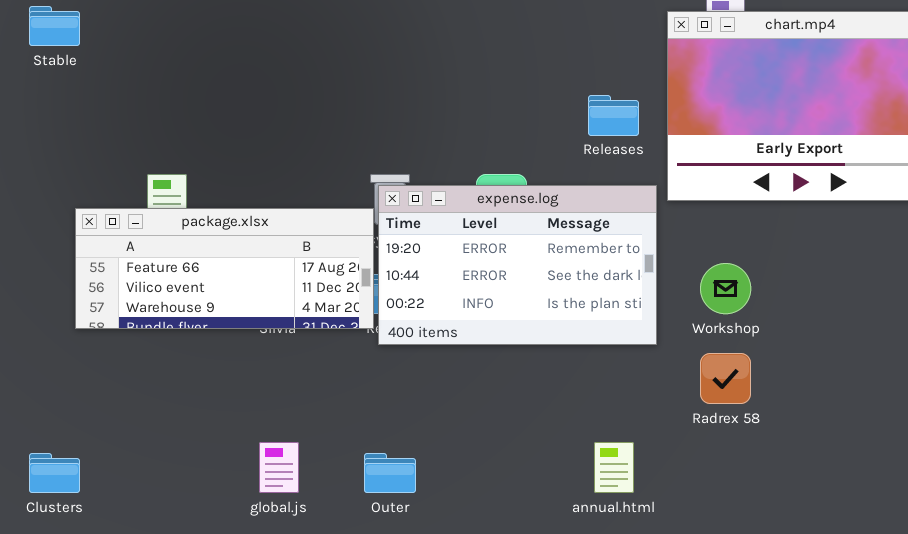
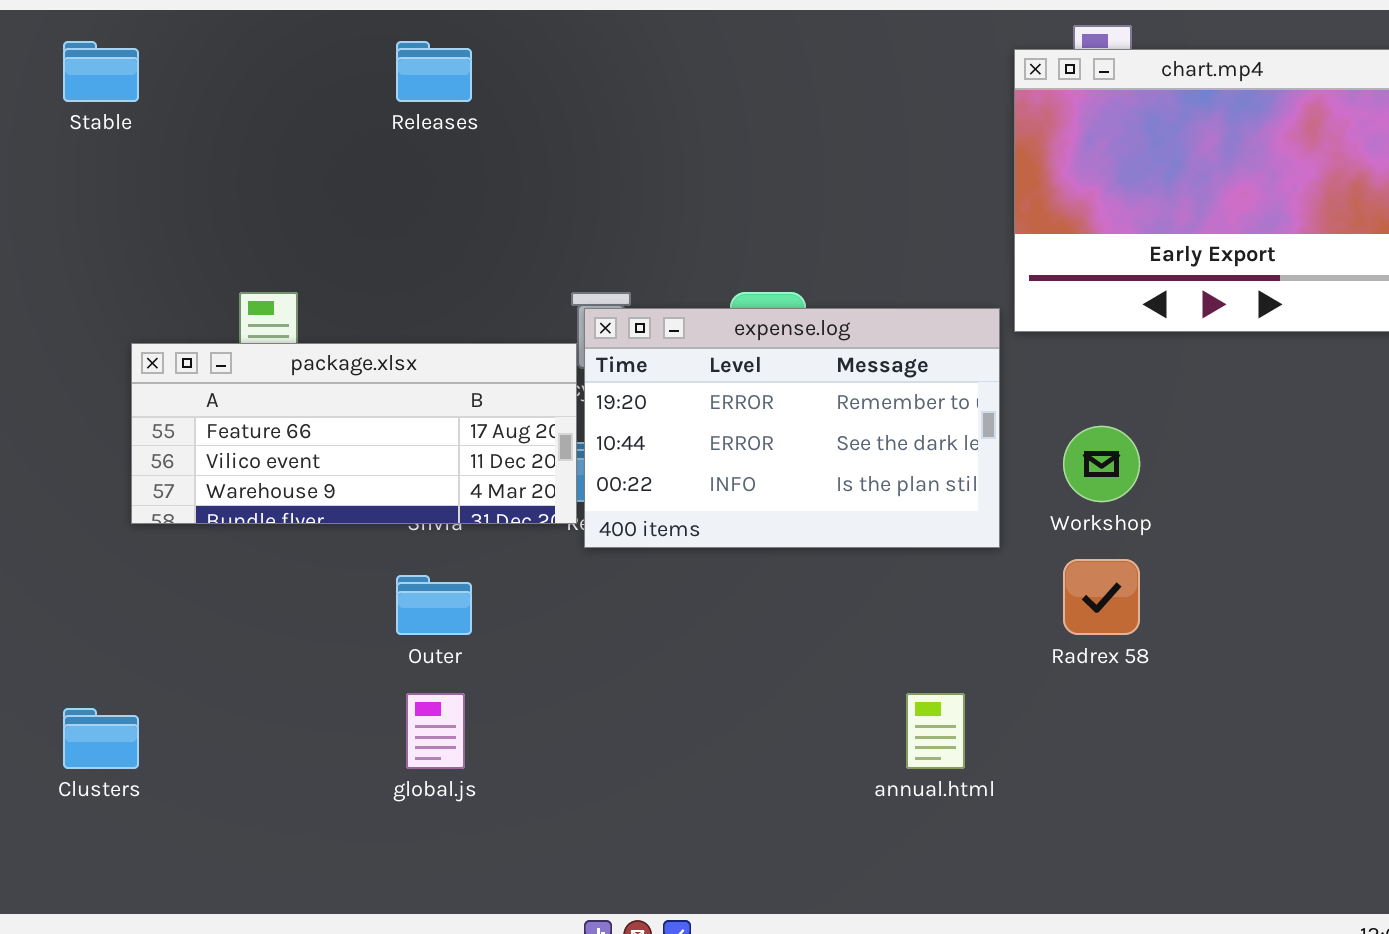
Releases: [588,95,639,136] -> [396,41,472,102], moved
Outer: [364,453,416,493] -> [396,575,472,635], moved

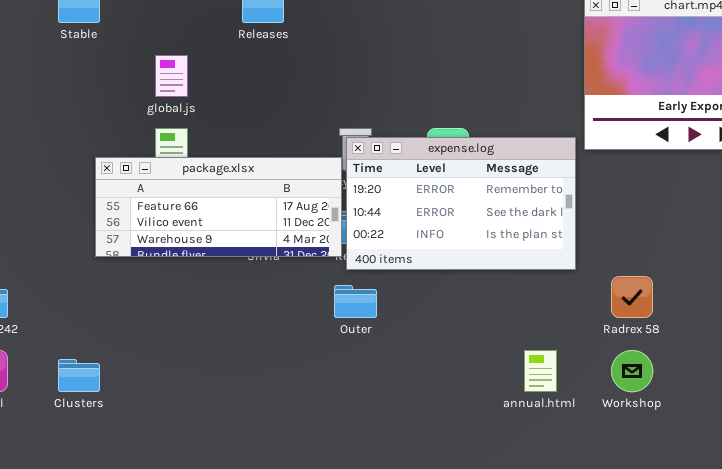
Workshop: [1063,426,1140,502] -> [611,350,653,392], moved
Outer: [396,575,472,635] -> [334,285,377,318], moved
global.js: [406,693,465,769] -> [155,55,188,97], moved

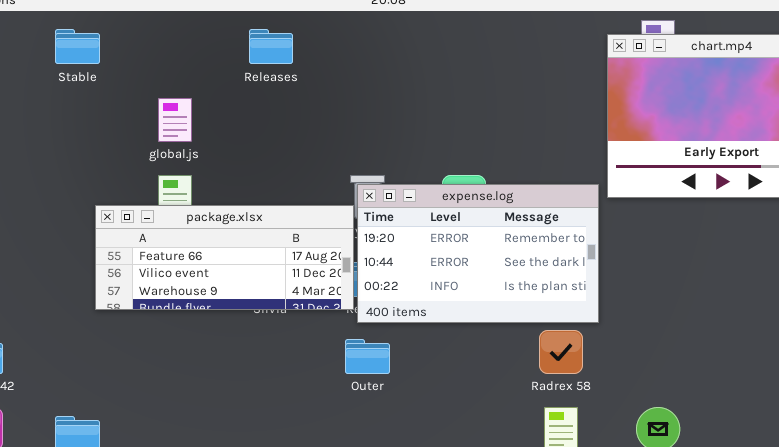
Radrex 58: [611,276,653,318] -> [539,330,583,374], moved

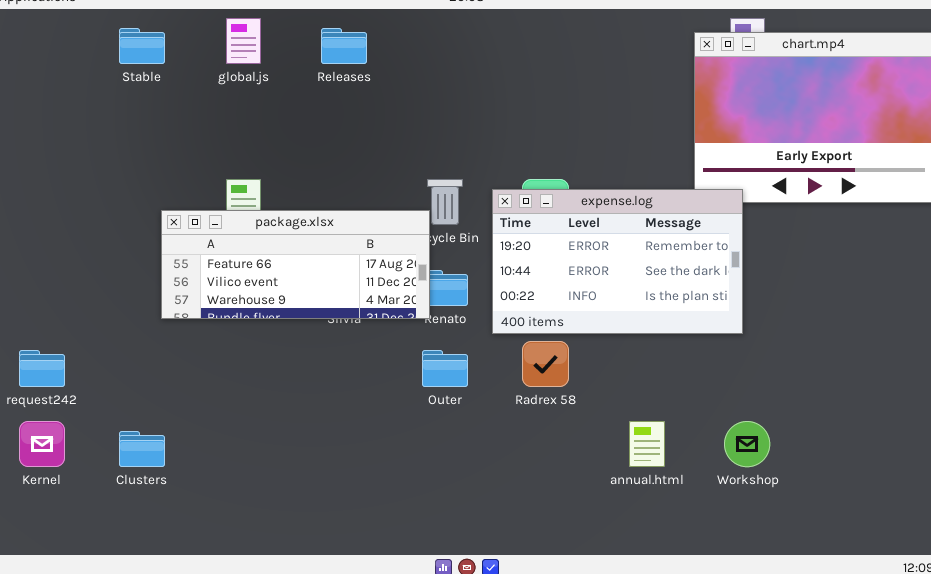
global.js: [158,98,192,142] -> [226,18,261,64], moved
expense.log: [357,184,599,323] -> [492,189,743,334], moved
Radrex 58: [539,330,583,374] -> [522,341,569,387], moved

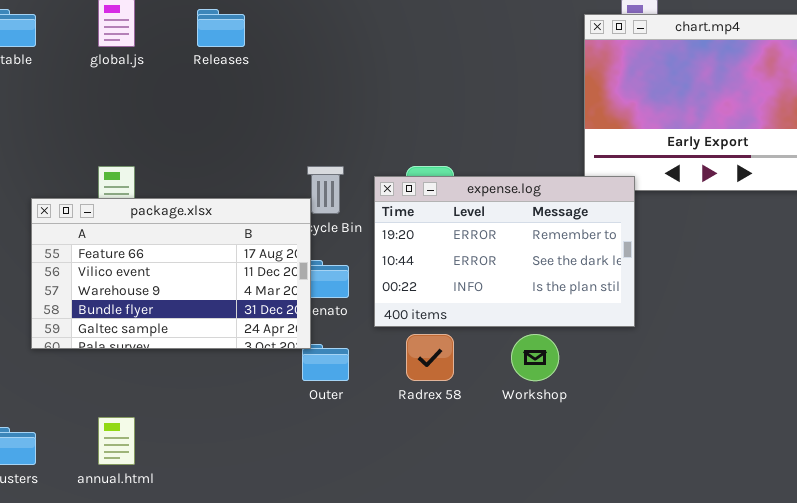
package.xlsx: [161,210,430,319] -> [31,198,311,349], resized
annual.html: [629,421,665,467] -> [98,417,135,465], moved
Workshop: [724,421,770,467] -> [511,334,559,381], moved

